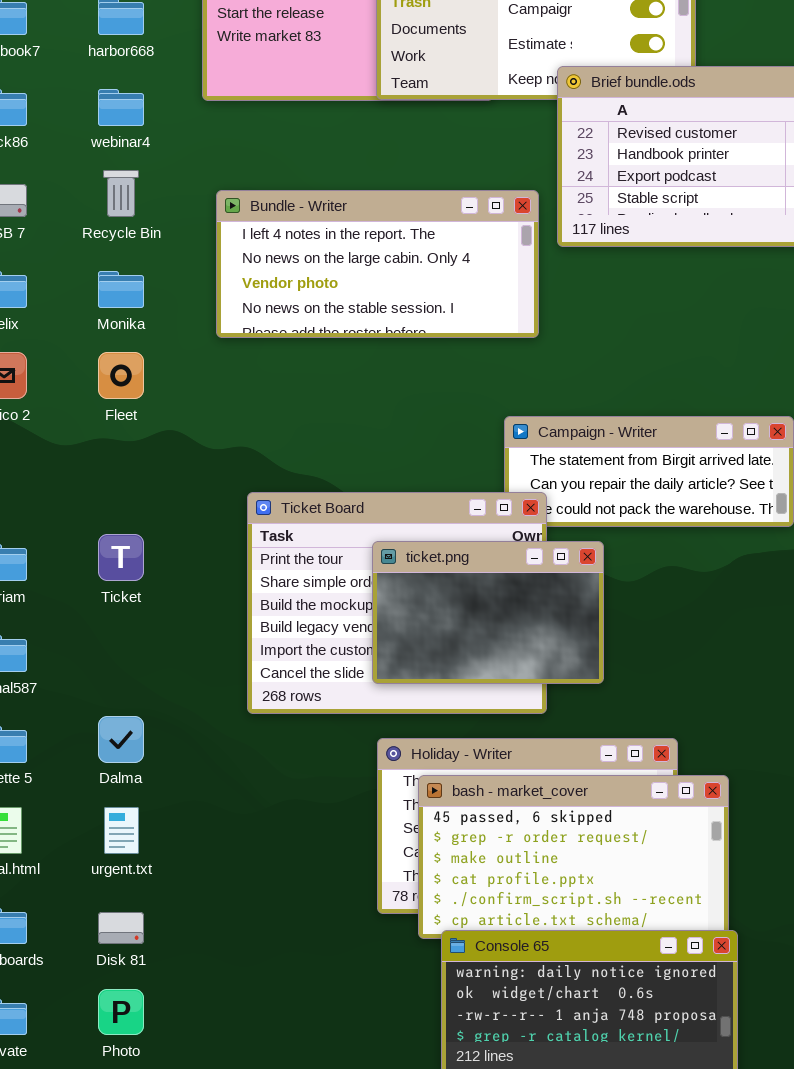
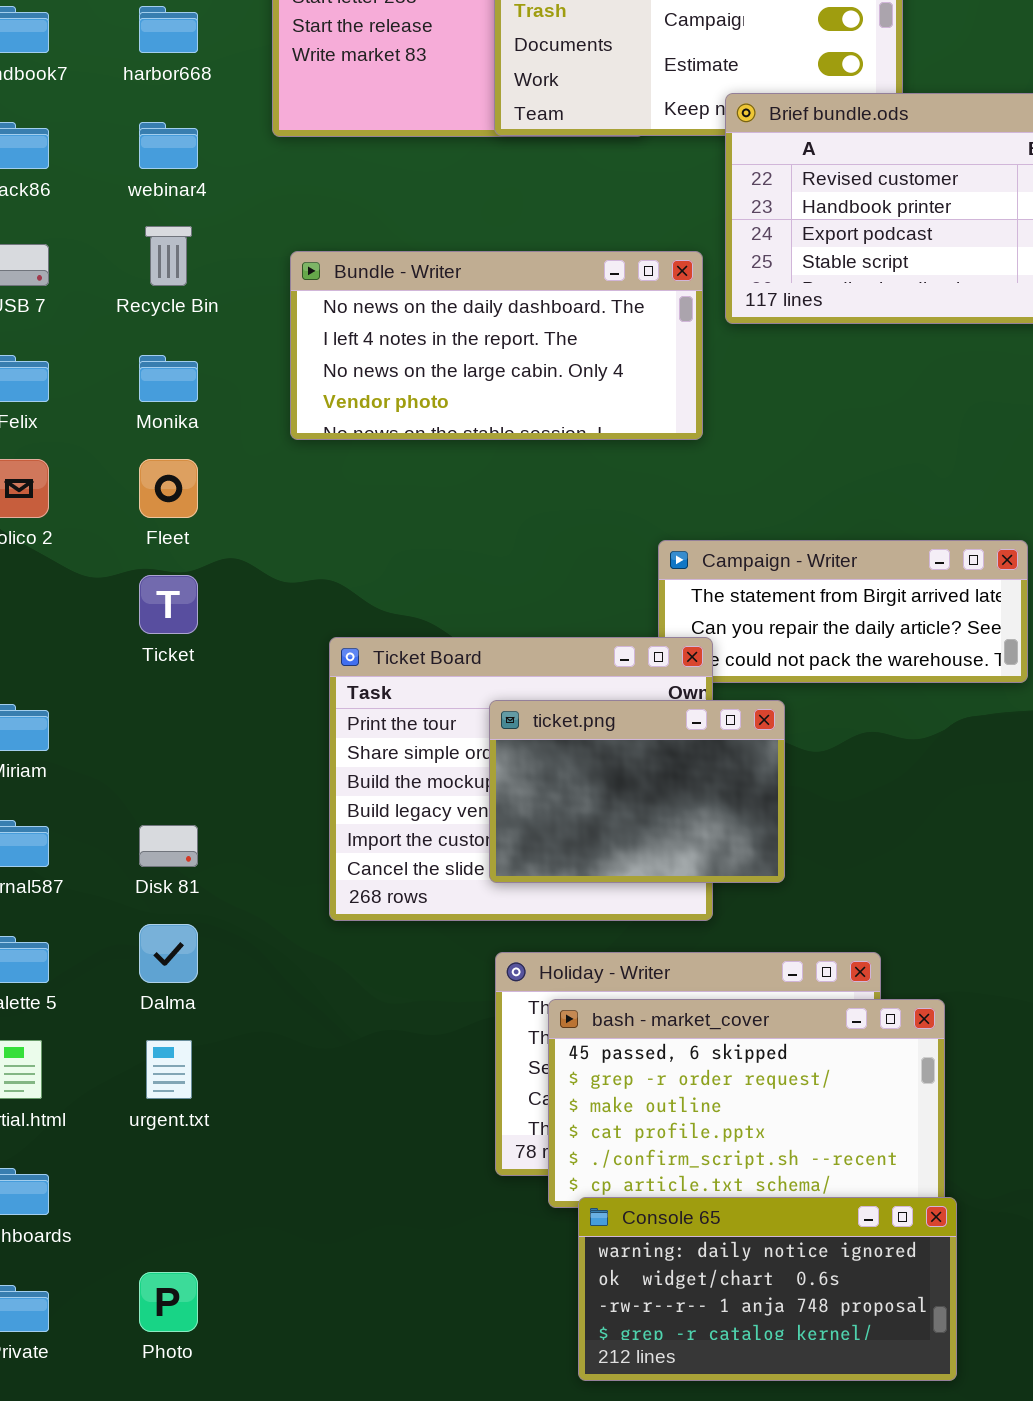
Bundle - Writer: [216,190,539,338] -> [290,251,703,440], scrolled up 1 row
Ticket: [98,534,144,581] -> [139,575,198,634], moved
Disk 81: [98,912,144,944] -> [139,825,198,867], moved

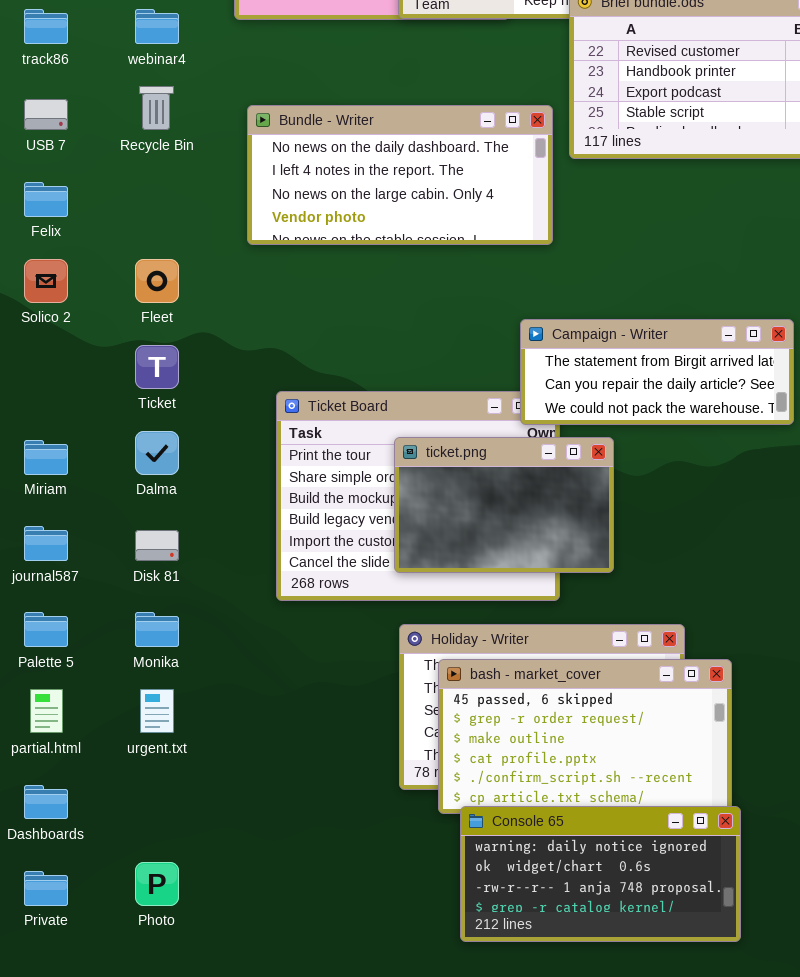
Monika: [139,355,198,402] -> [135,612,179,647], moved
Campaign - Writer: [658,540,1028,683] -> [520,319,794,425], raised
Dalma: [139,924,198,983] -> [135,431,179,475], moved

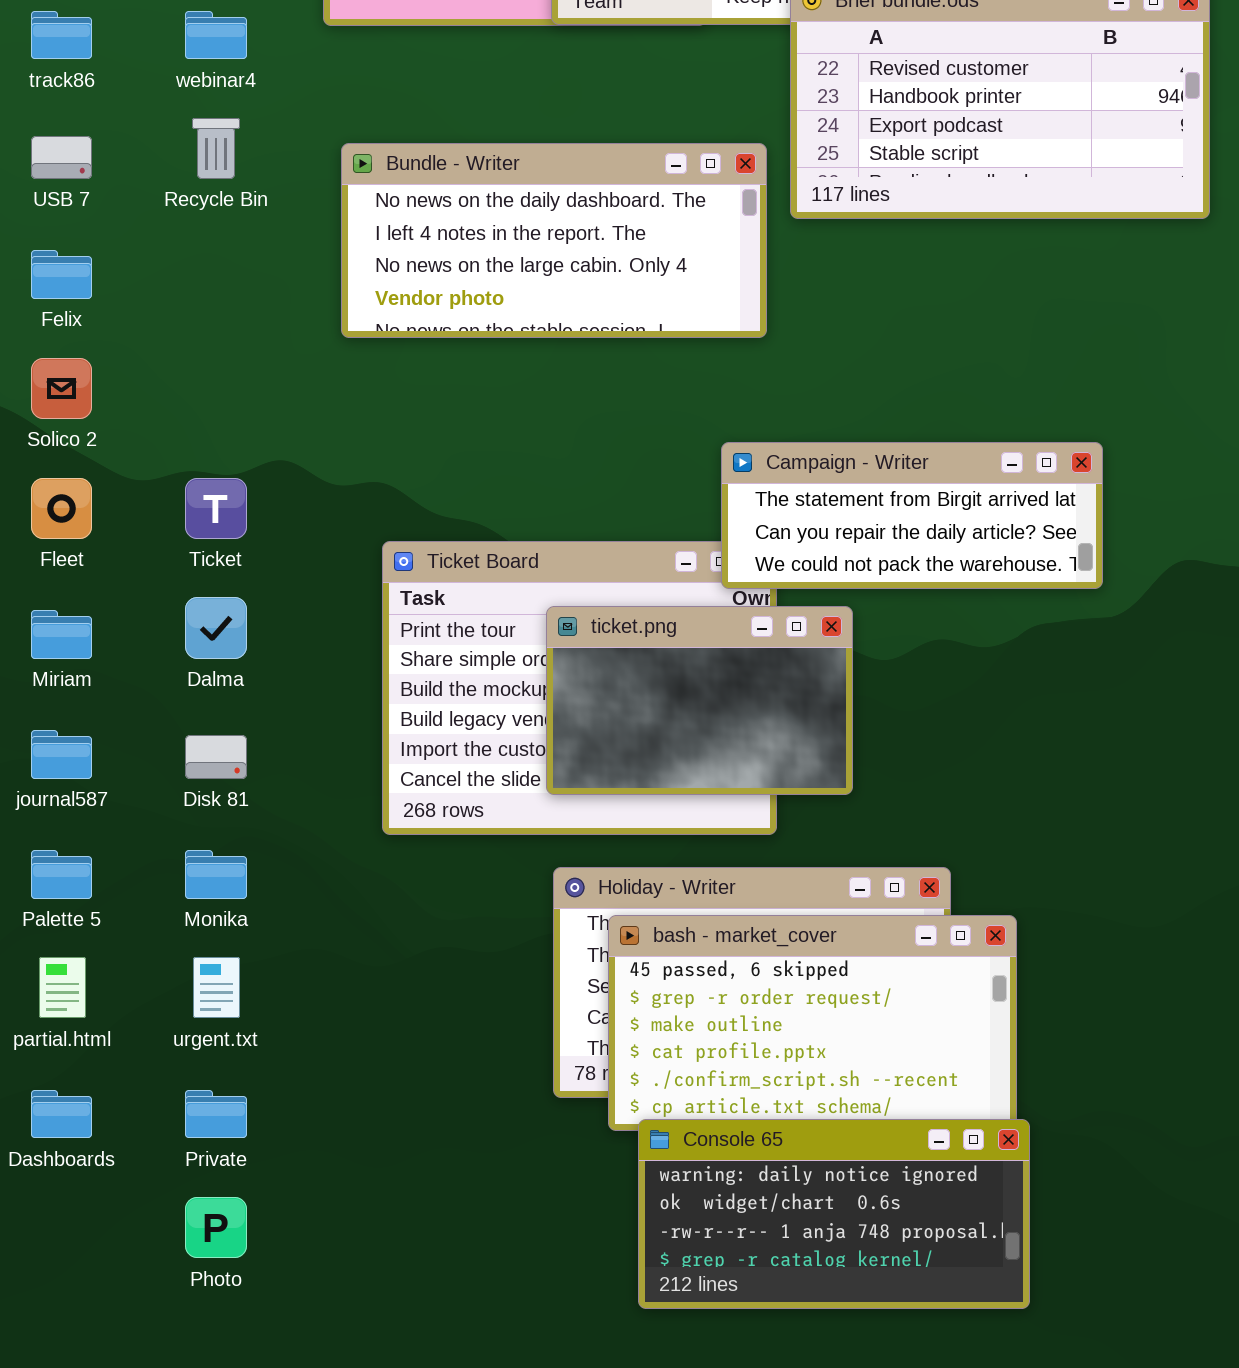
Fleet: [135,259,179,303] -> [31,478,92,539], moved
Private: [24,871,68,906] -> [185,1090,247,1138], moved

